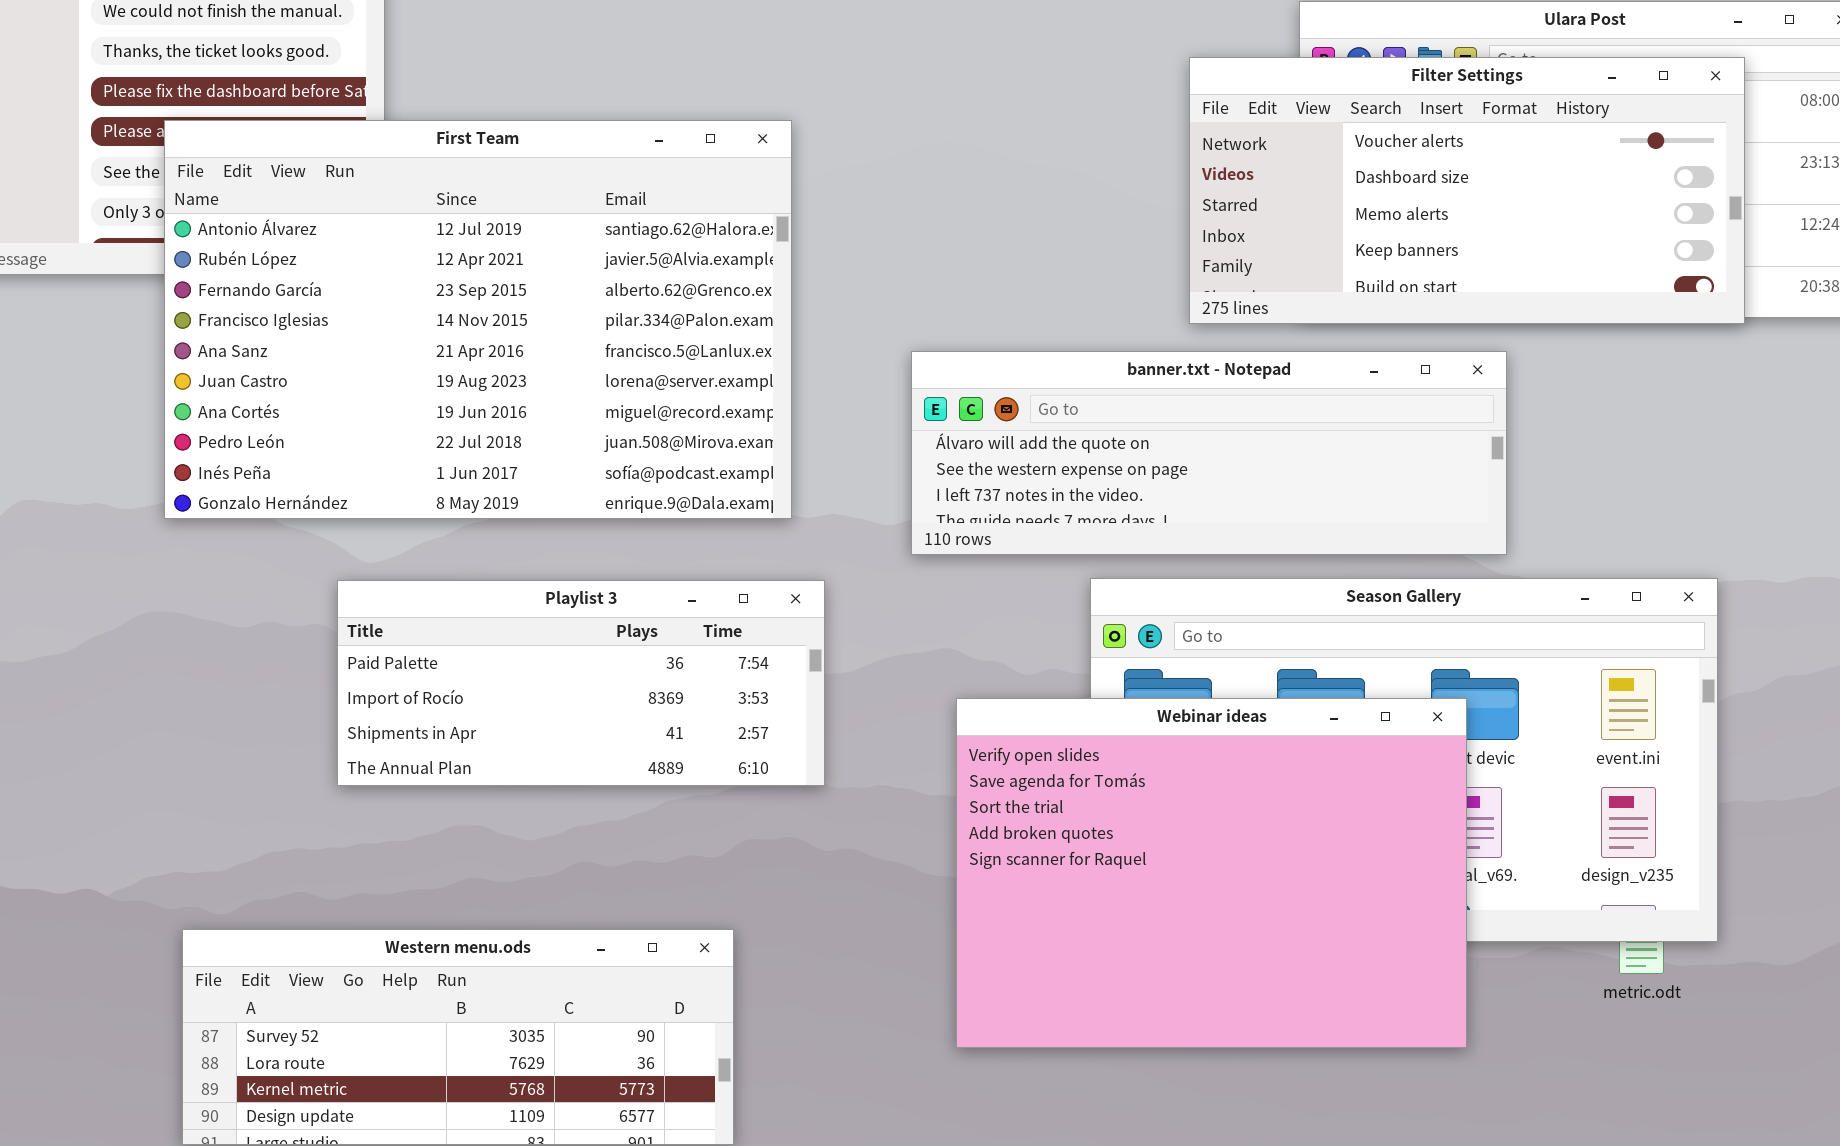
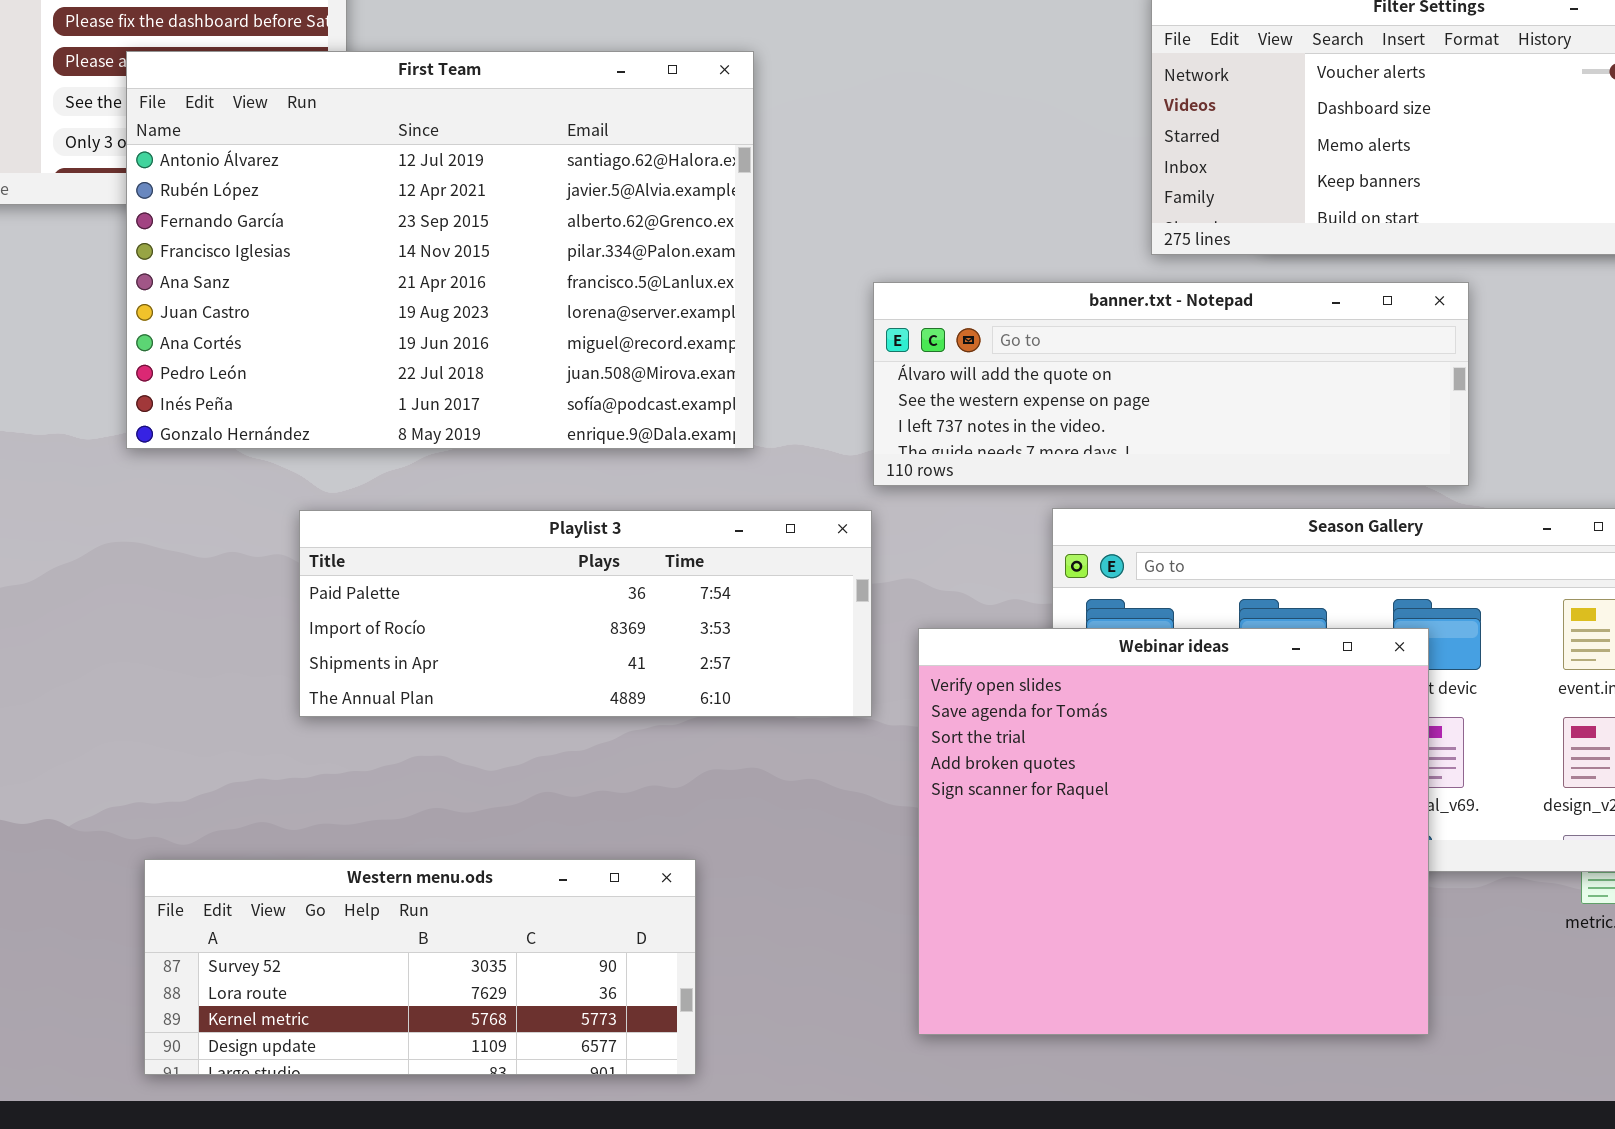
Playlist 3: [337,580,825,786] -> [299,510,872,717], resized
Webinar ideas: [956,698,1467,1048] -> [918,628,1429,1035], resized

